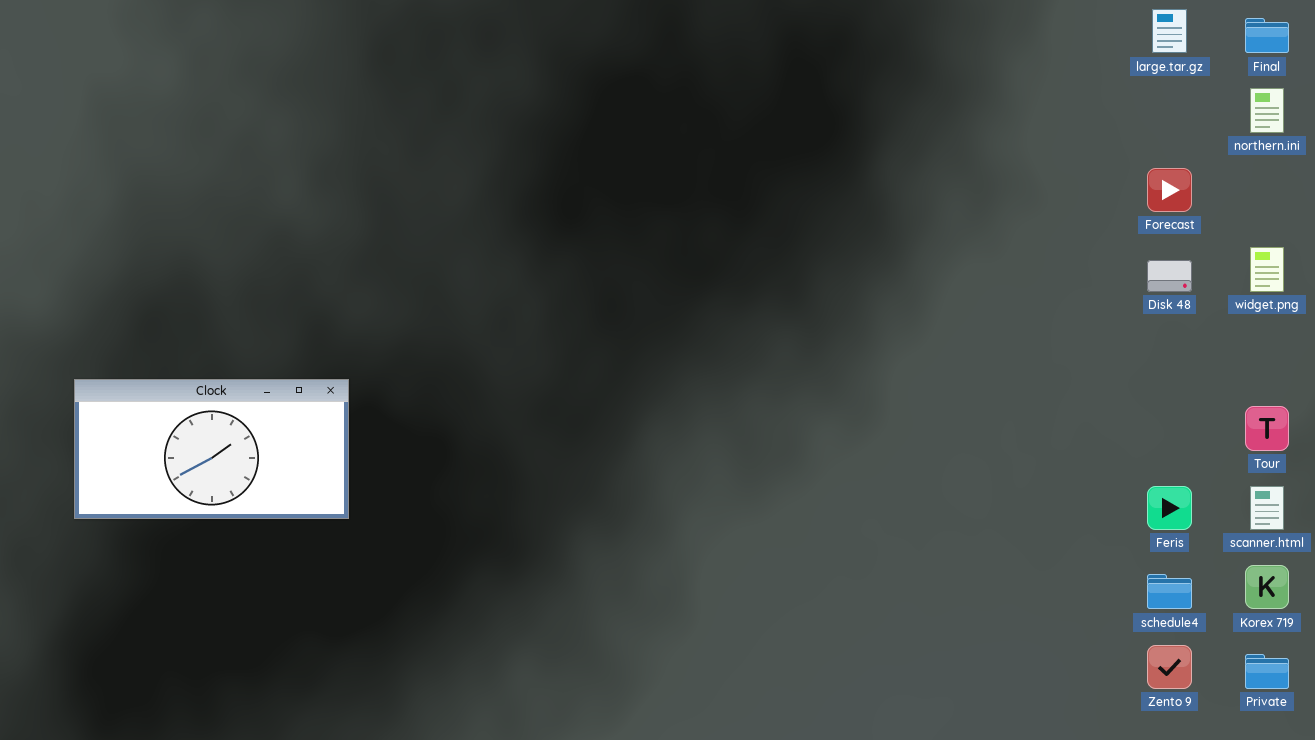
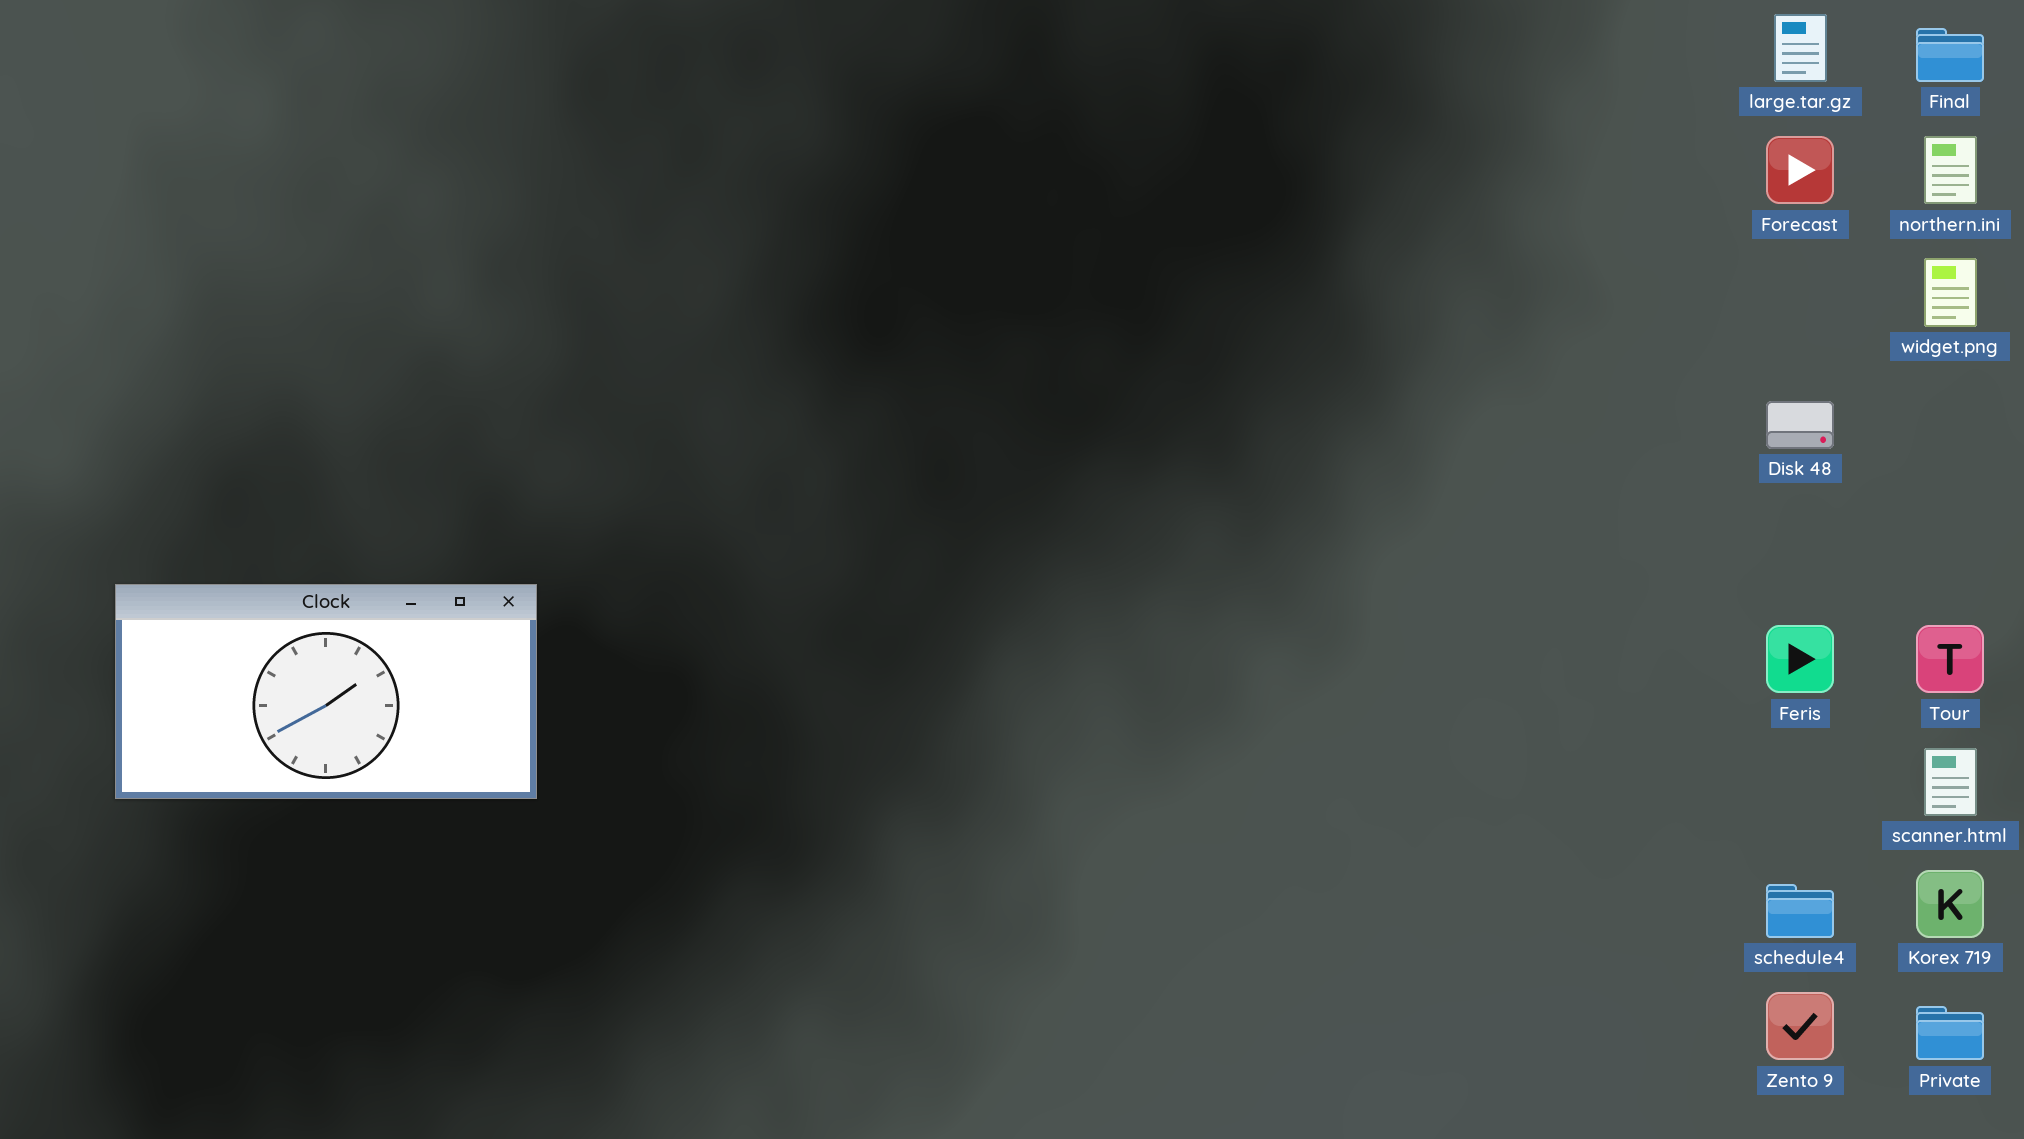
Forecast: [1147,168,1192,212] -> [1766,136,1834,204], moved
widget.png: [1250,247,1284,292] -> [1924,258,1977,327], moved
Feris: [1147,486,1192,530] -> [1766,625,1834,693], moved

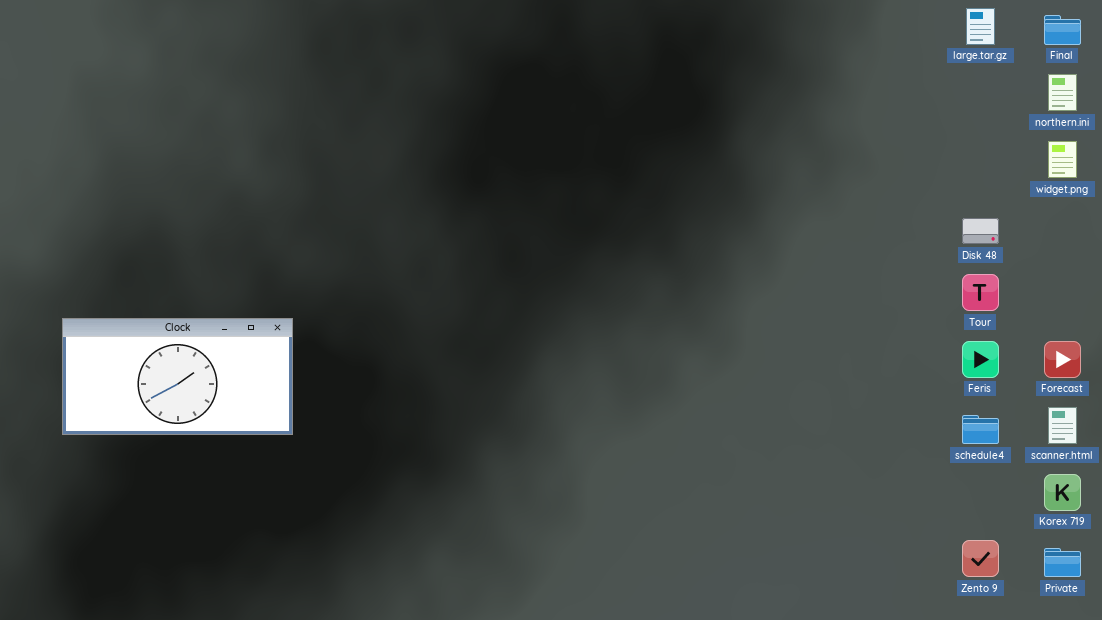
Forecast: [1766,136,1834,204] -> [1044,341,1081,378], moved
Tour: [1916,625,1984,693] -> [962,274,999,311], moved
schedule4: [1766,884,1834,938] -> [962,415,999,444], moved

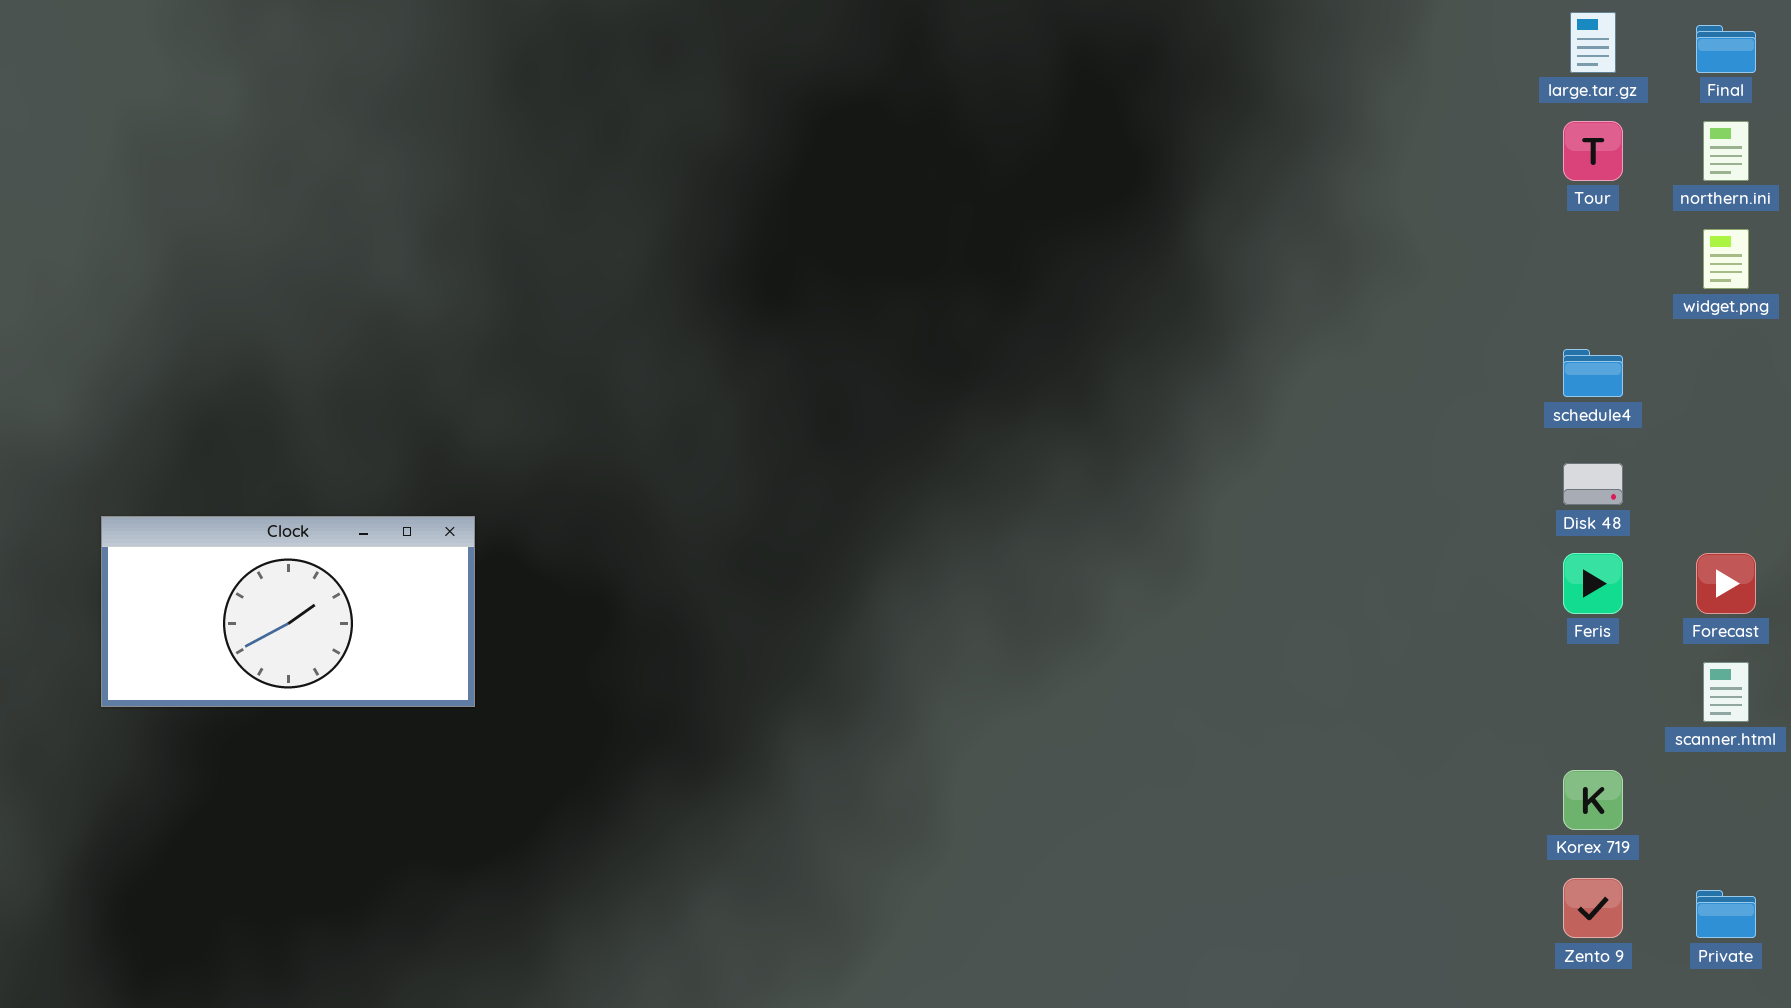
Disk 48: [962,218,999,244] -> [1563,463,1623,505], moved
Tour: [962,274,999,311] -> [1563,121,1623,181], moved
schedule4: [962,415,999,444] -> [1563,349,1623,397], moved
Korex 719: [1044,474,1081,511] -> [1563,770,1623,830], moved

